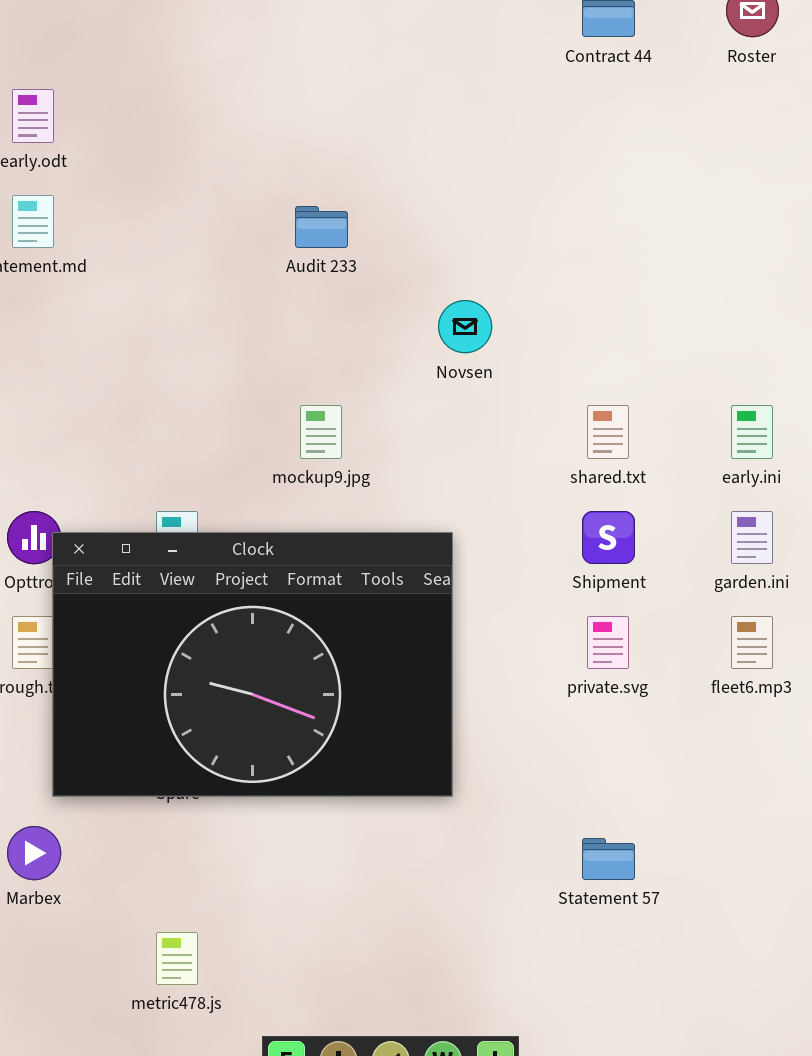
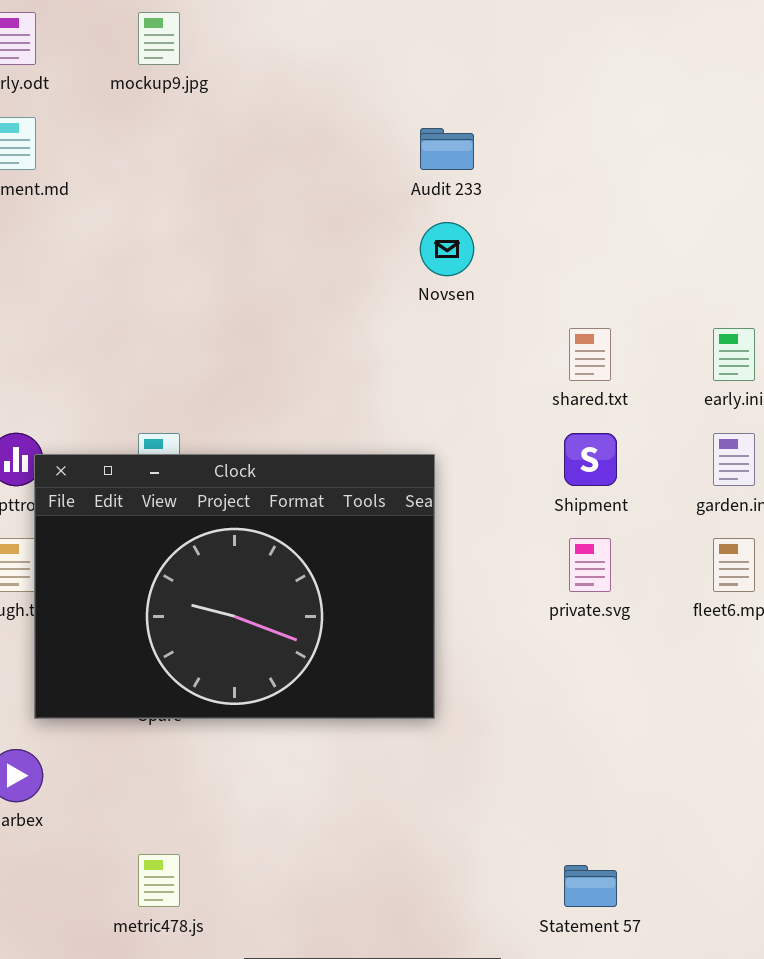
Audit 233: [295,206,348,248] -> [420,128,474,170], moved
mockup9.jpg: [300,405,342,459] -> [138,12,180,65], moved
Statement 57: [582,838,635,880] -> [564,865,617,907], moved

